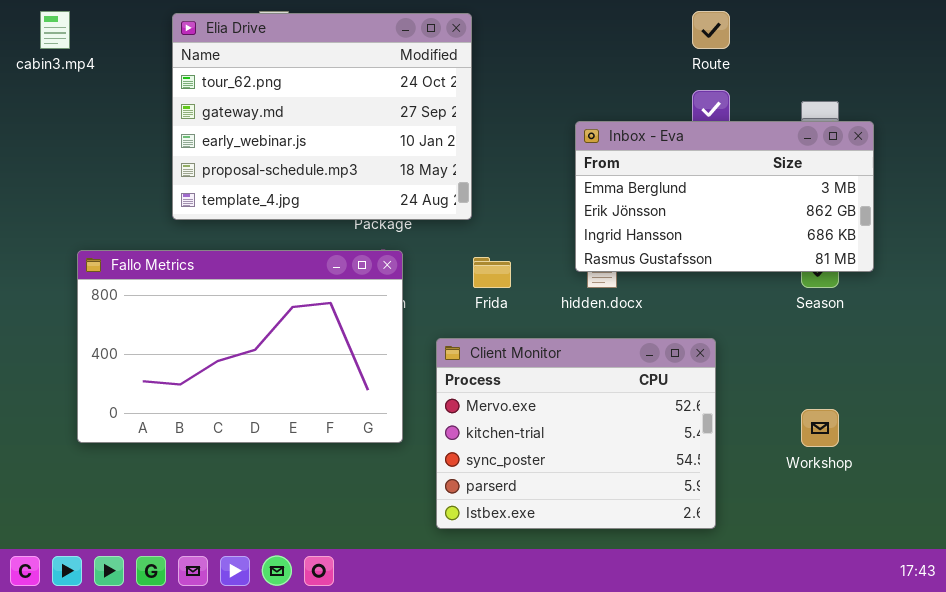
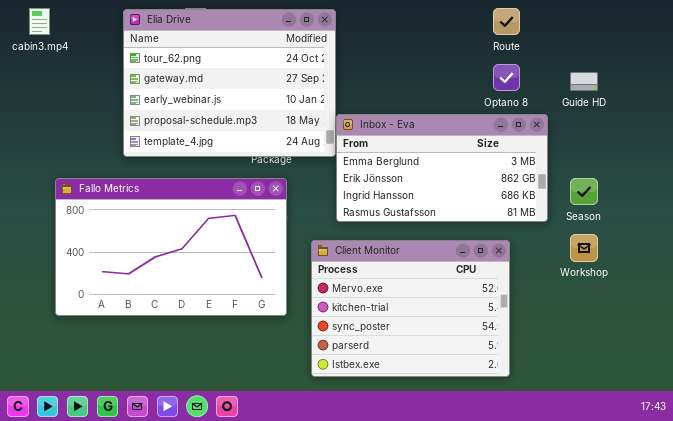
Inbox - Eva: [575,121,874,272] -> [336,114,548,222], moved
Workshop: [801,409,839,447] -> [570,234,598,262], moved

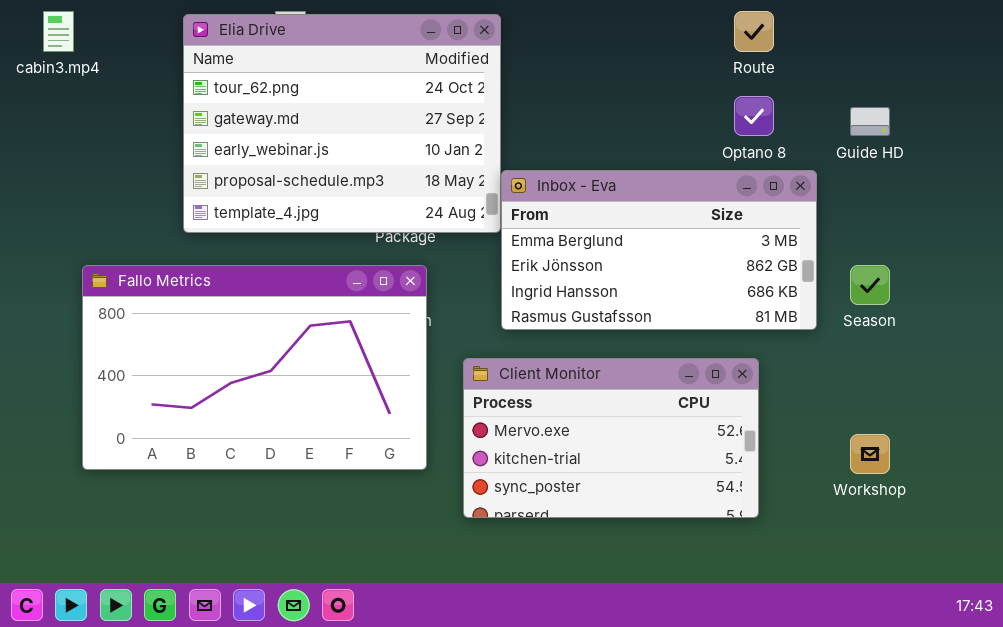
Workshop: [570,234,598,262] -> [850,434,890,474], moved
Client Monitor: [311,240,510,377] -> [463,358,759,518], resized

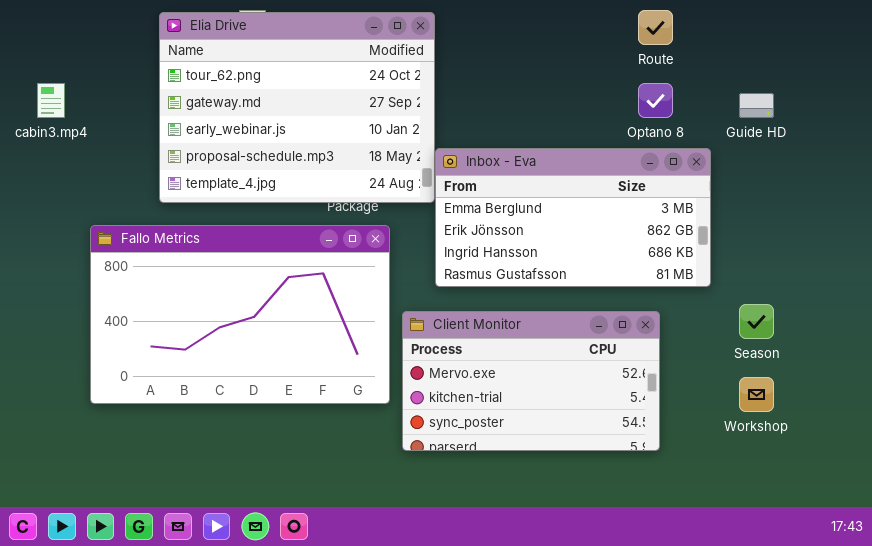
cabin3.mp4: [43,11,74,52] -> [37,83,65,118], moved
Fallo Metrics: [82,265,427,470] -> [90,225,390,404], moved
Season: [850,265,890,305] -> [739,304,774,339], moved

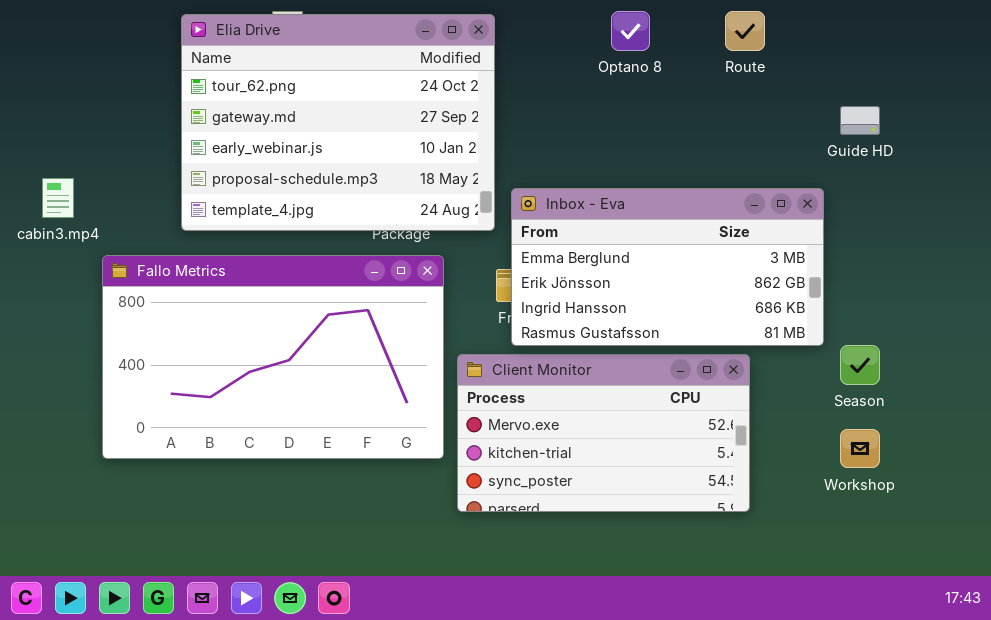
cabin3.mp4: [37,83,65,118] -> [42,178,74,218], moved
Optano 8: [638,83,673,118] -> [611,11,650,51], moved
Inbox - Eva: [435,148,711,287] -> [511,188,824,346], moved

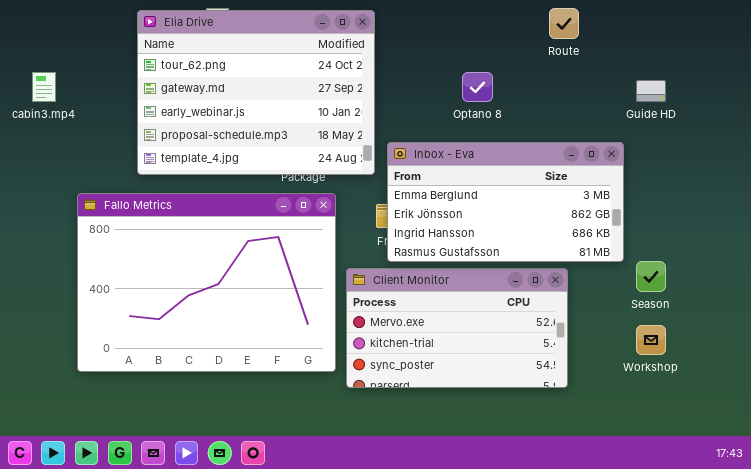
Optano 8: [611,11,650,51] -> [462,72,493,102], moved
cabin3.mp4: [42,178,74,218] -> [32,72,56,102], moved
Fallo Metrics: [102,255,444,459] -> [77,193,336,372], resized

